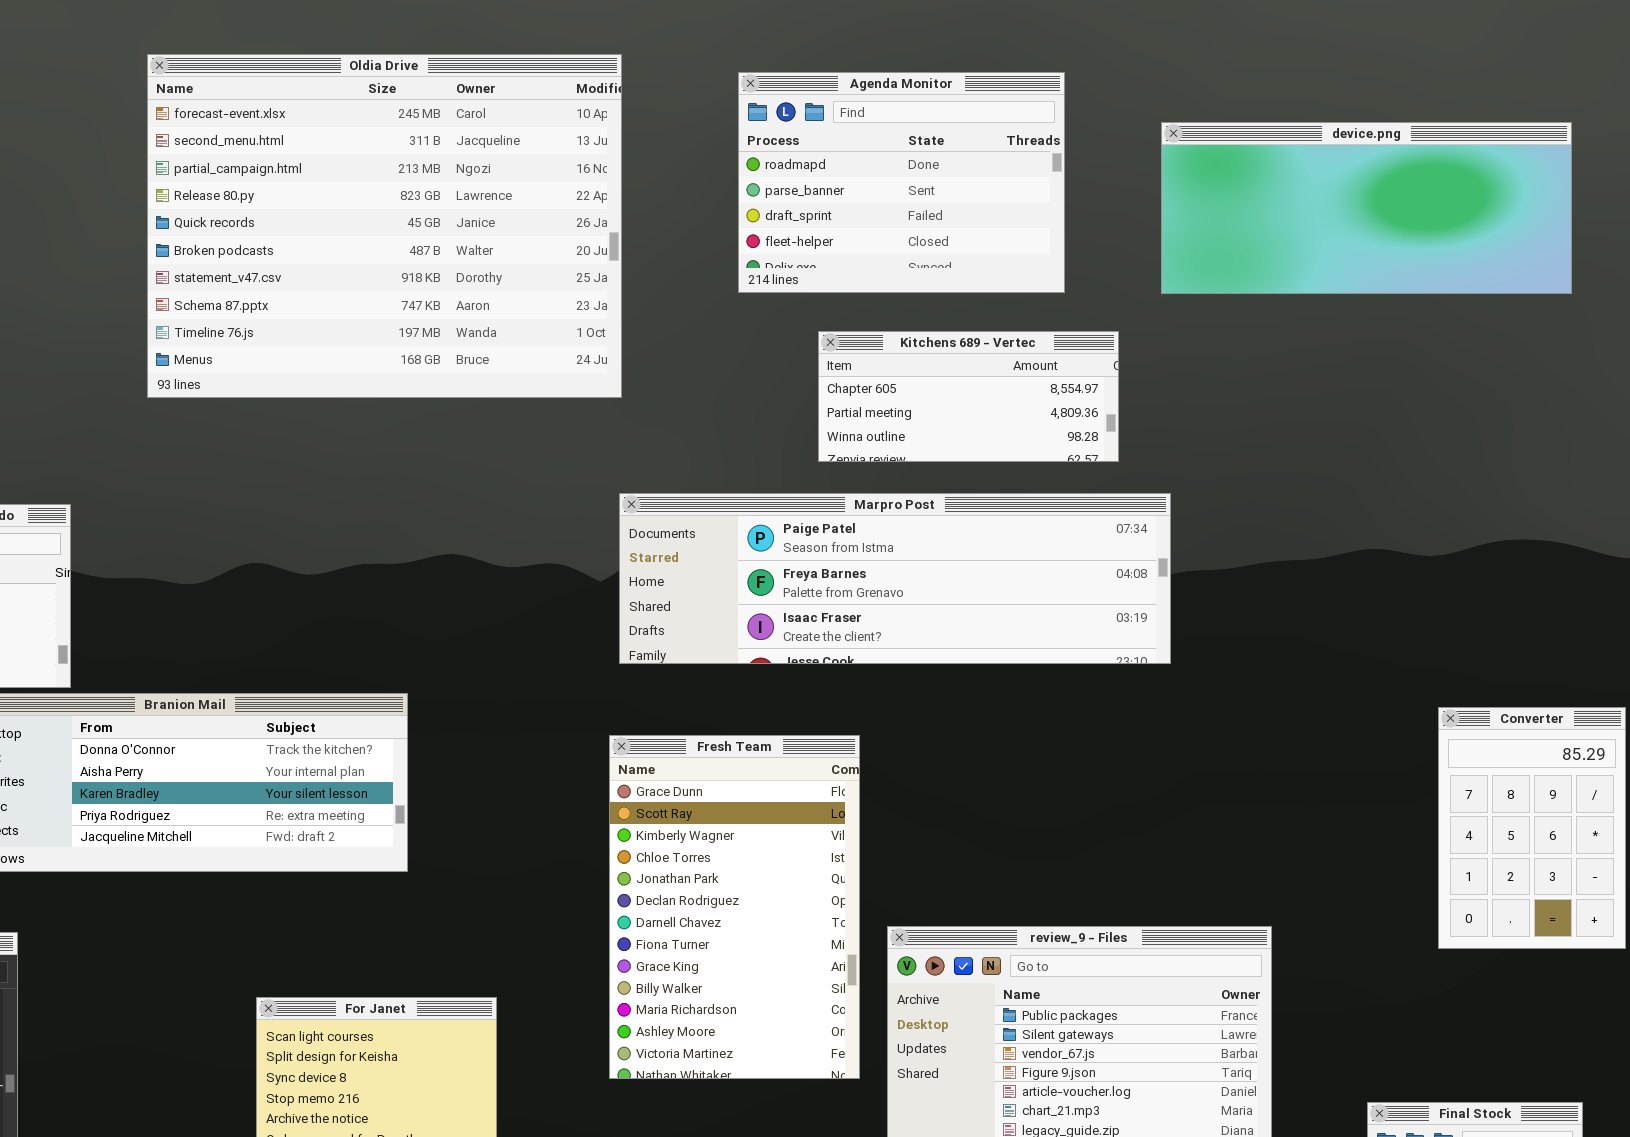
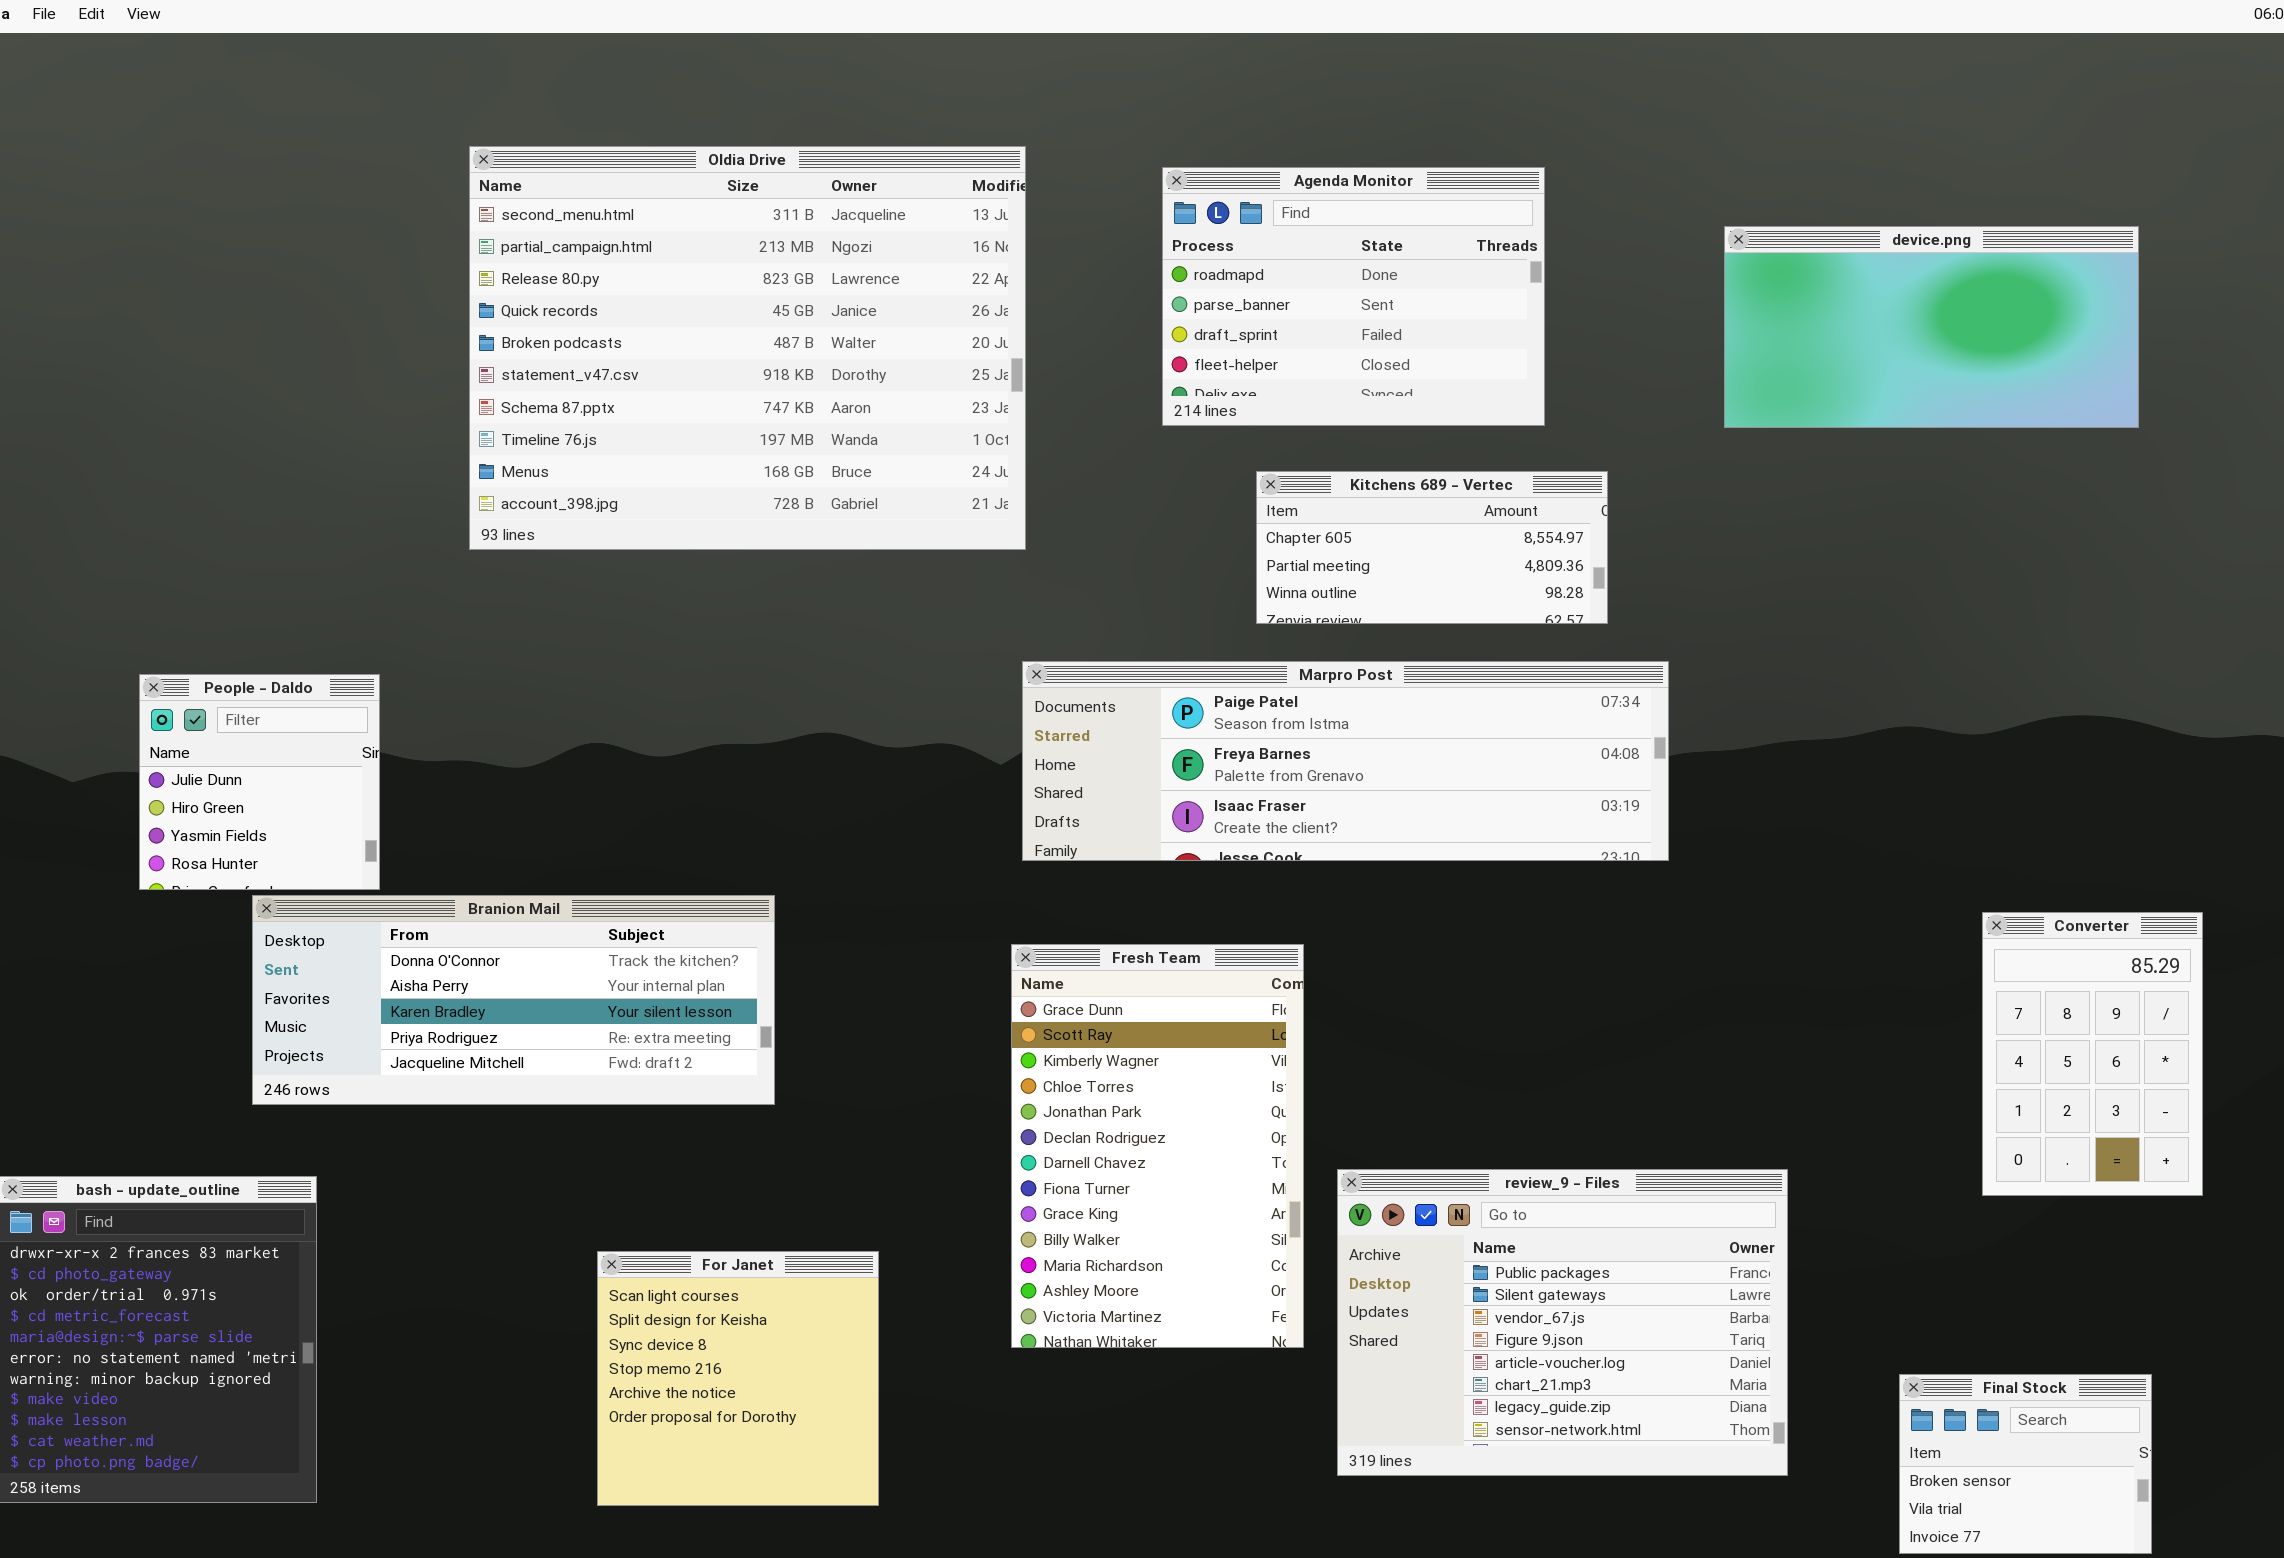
Oldia Drive: [147,54,622,398] -> [469,146,1026,550], scrolled down 1 row
device.png: [1161,122,1572,294] -> [1724,226,2139,428], resized

